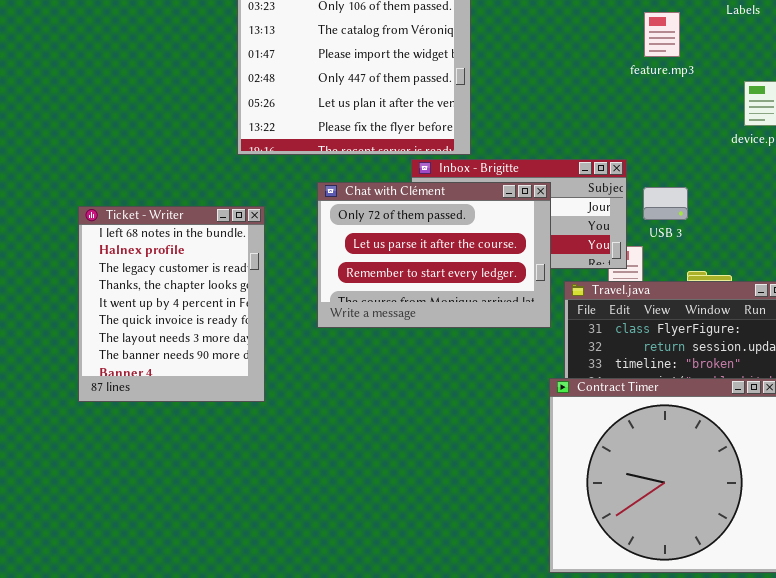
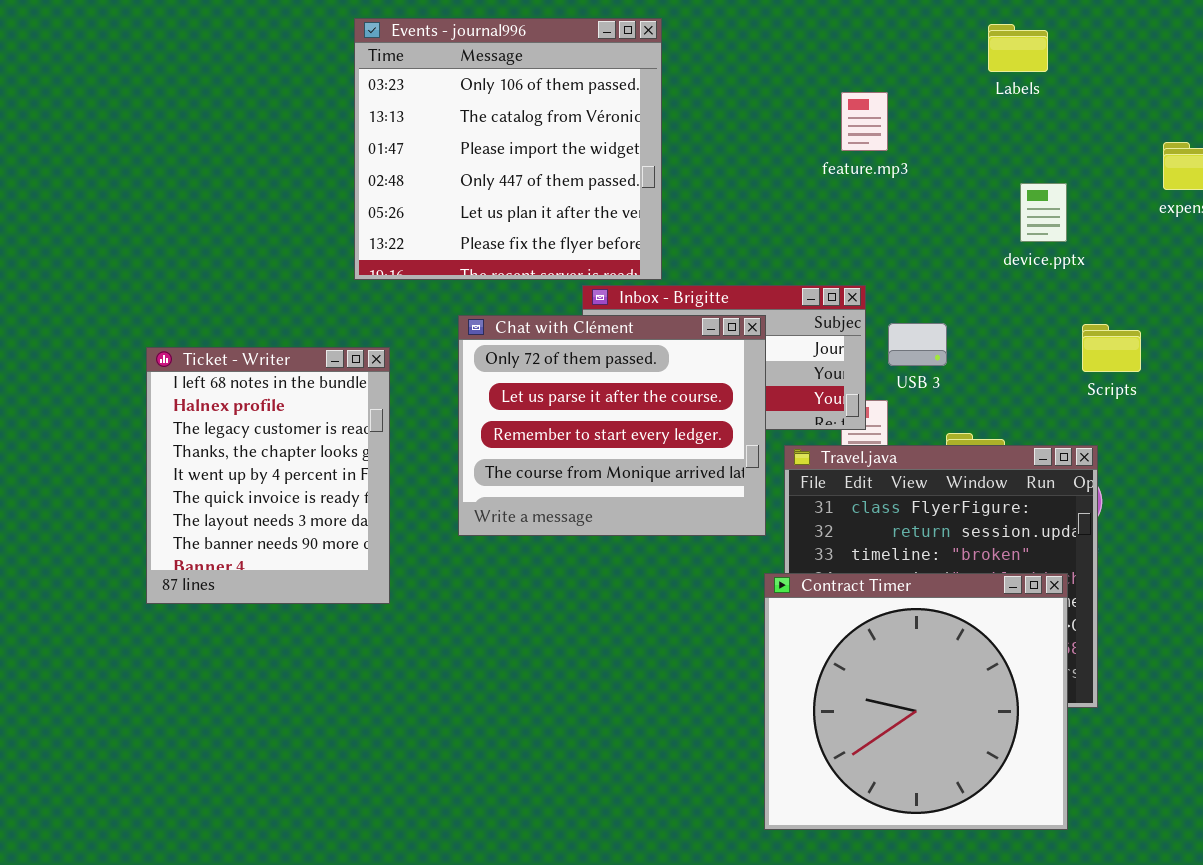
feature.mp3: [644,12,680,57] -> [841,92,888,151], moved
Chat with Clément: [317,182,551,328] -> [458,315,766,536], resized

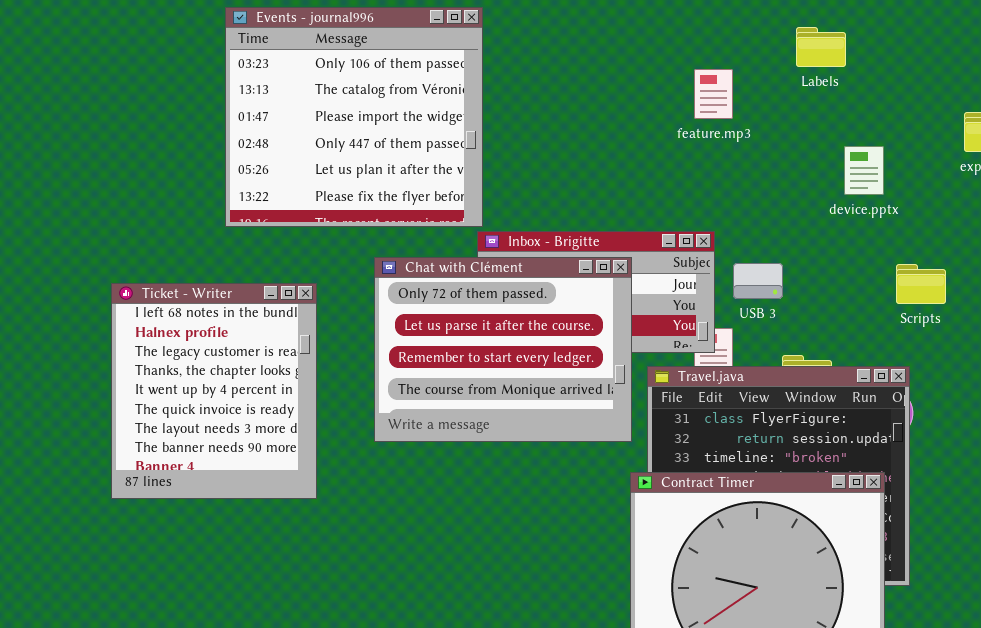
Events - journal996: [354,18,662,280] -> [225,7,483,227], moved
Labels: [988,24,1048,72] -> [796,27,846,67], moved

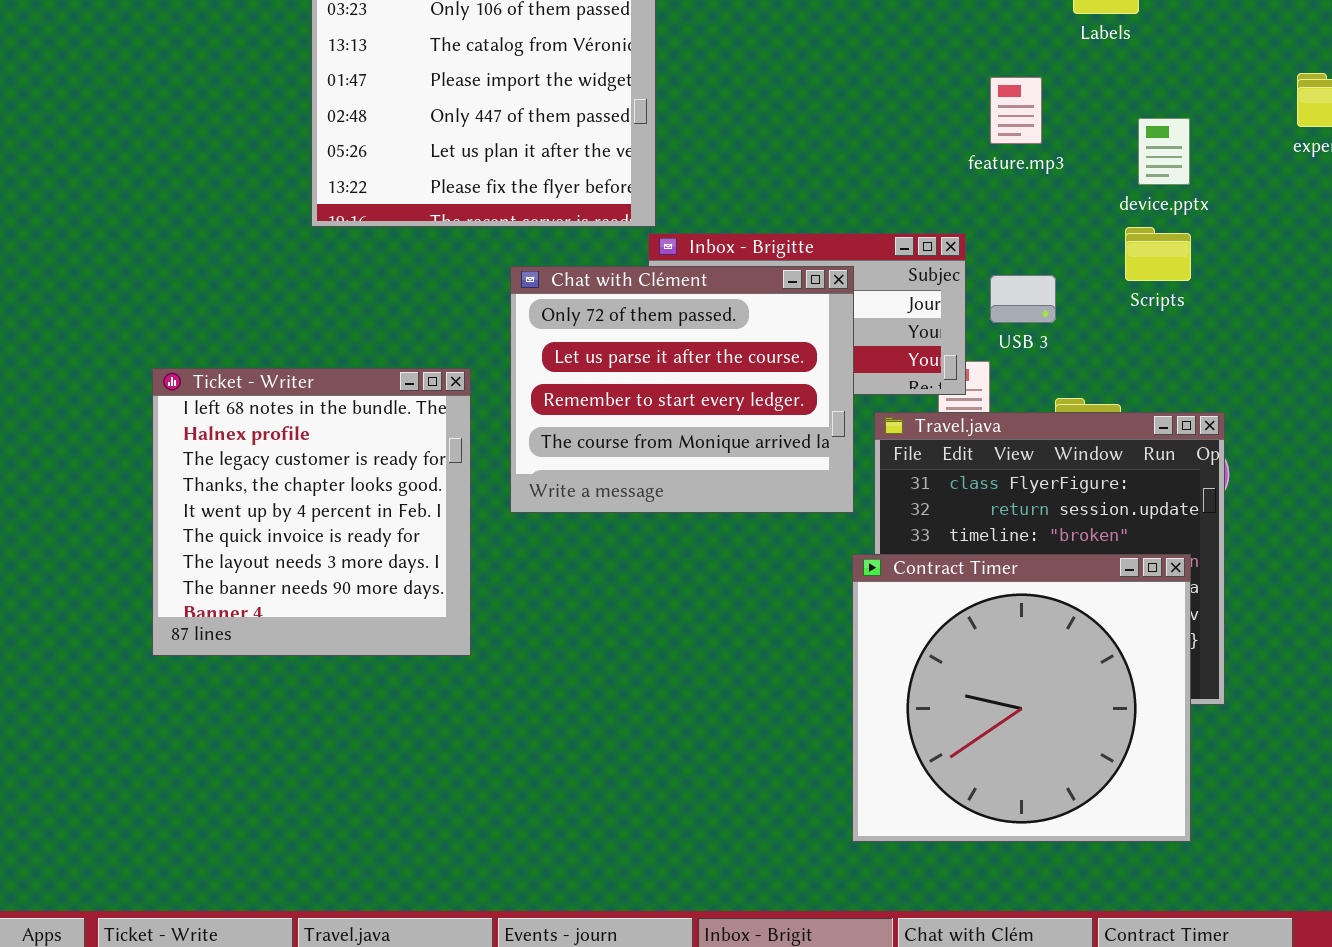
feature.mp3: [694,69,733,119] -> [990,77,1042,144], moved
Scripts: [896,264,946,304] -> [1125,227,1191,281], moved
Ticket - Writer: [111,283,317,499] -> [152,368,471,656], moved, resized

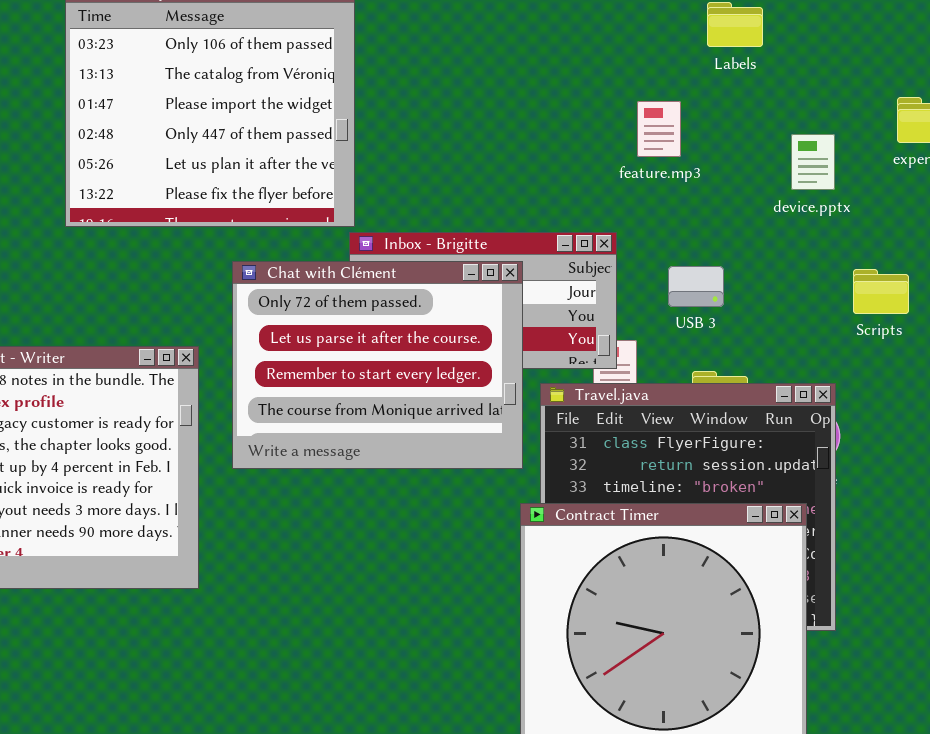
device.pptx: [1138,118,1190,185] -> [791,134,835,190], moved
Scripts: [1125,227,1191,281] -> [853,269,909,314], moved
USB 3: [990,275,1056,323] -> [668,266,724,307], moved

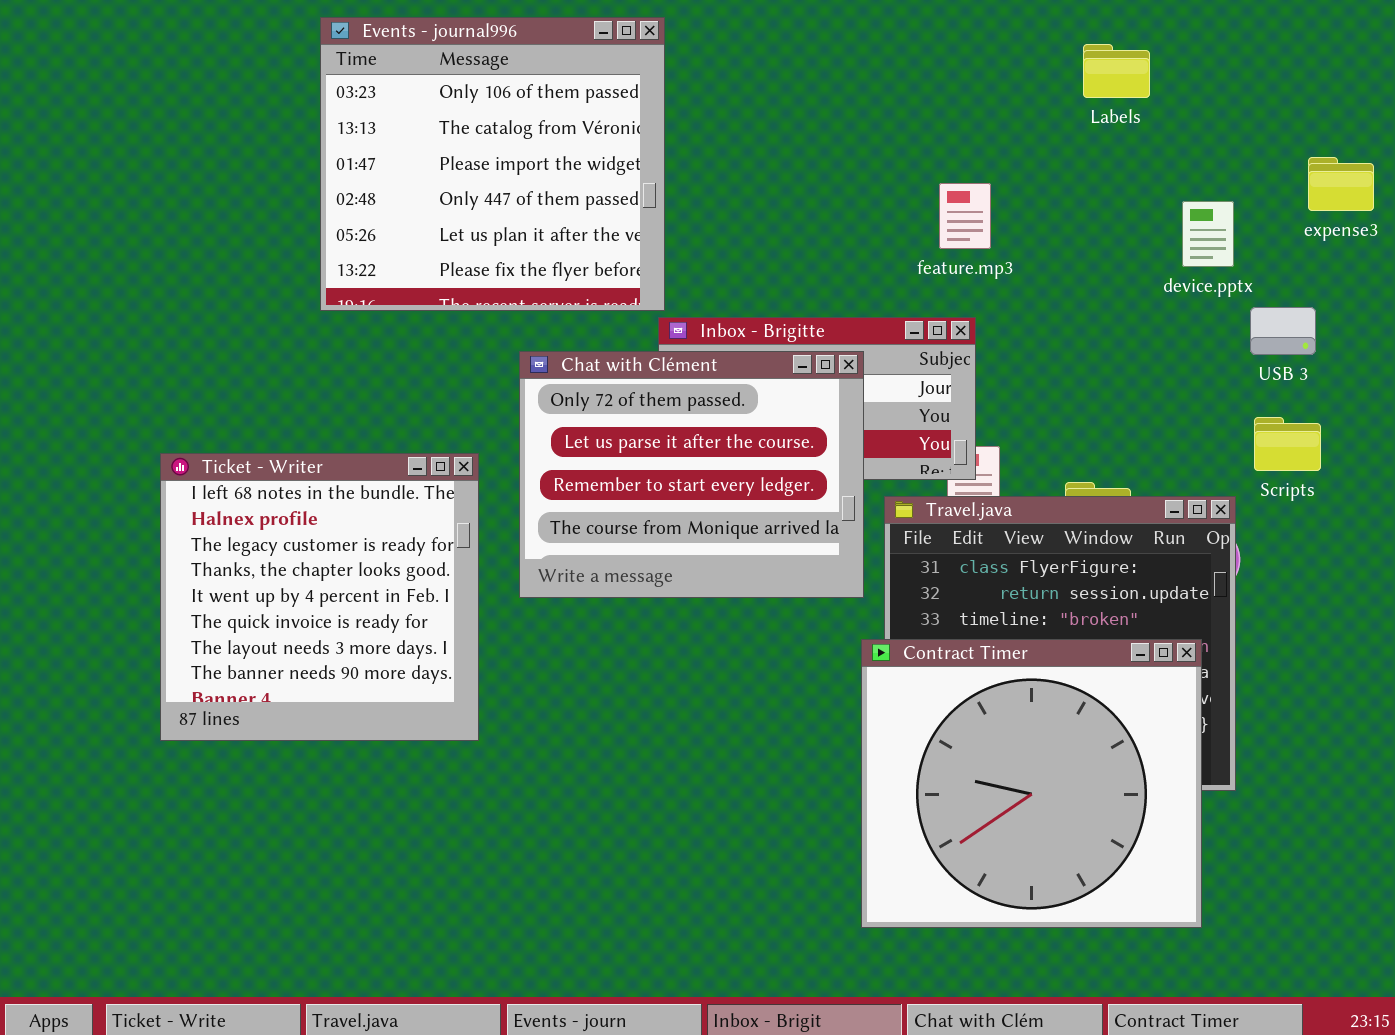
feature.mp3: [637,101,681,157] -> [939,183,991,249], moved
USB 3: [668,266,724,307] -> [1250,307,1316,355], moved
Scripts: [853,269,909,314] -> [1254,417,1321,471], moved

